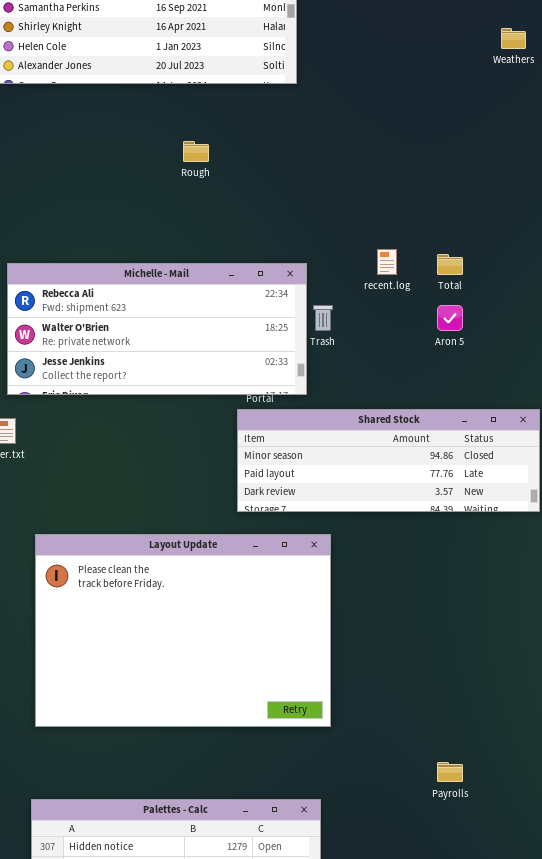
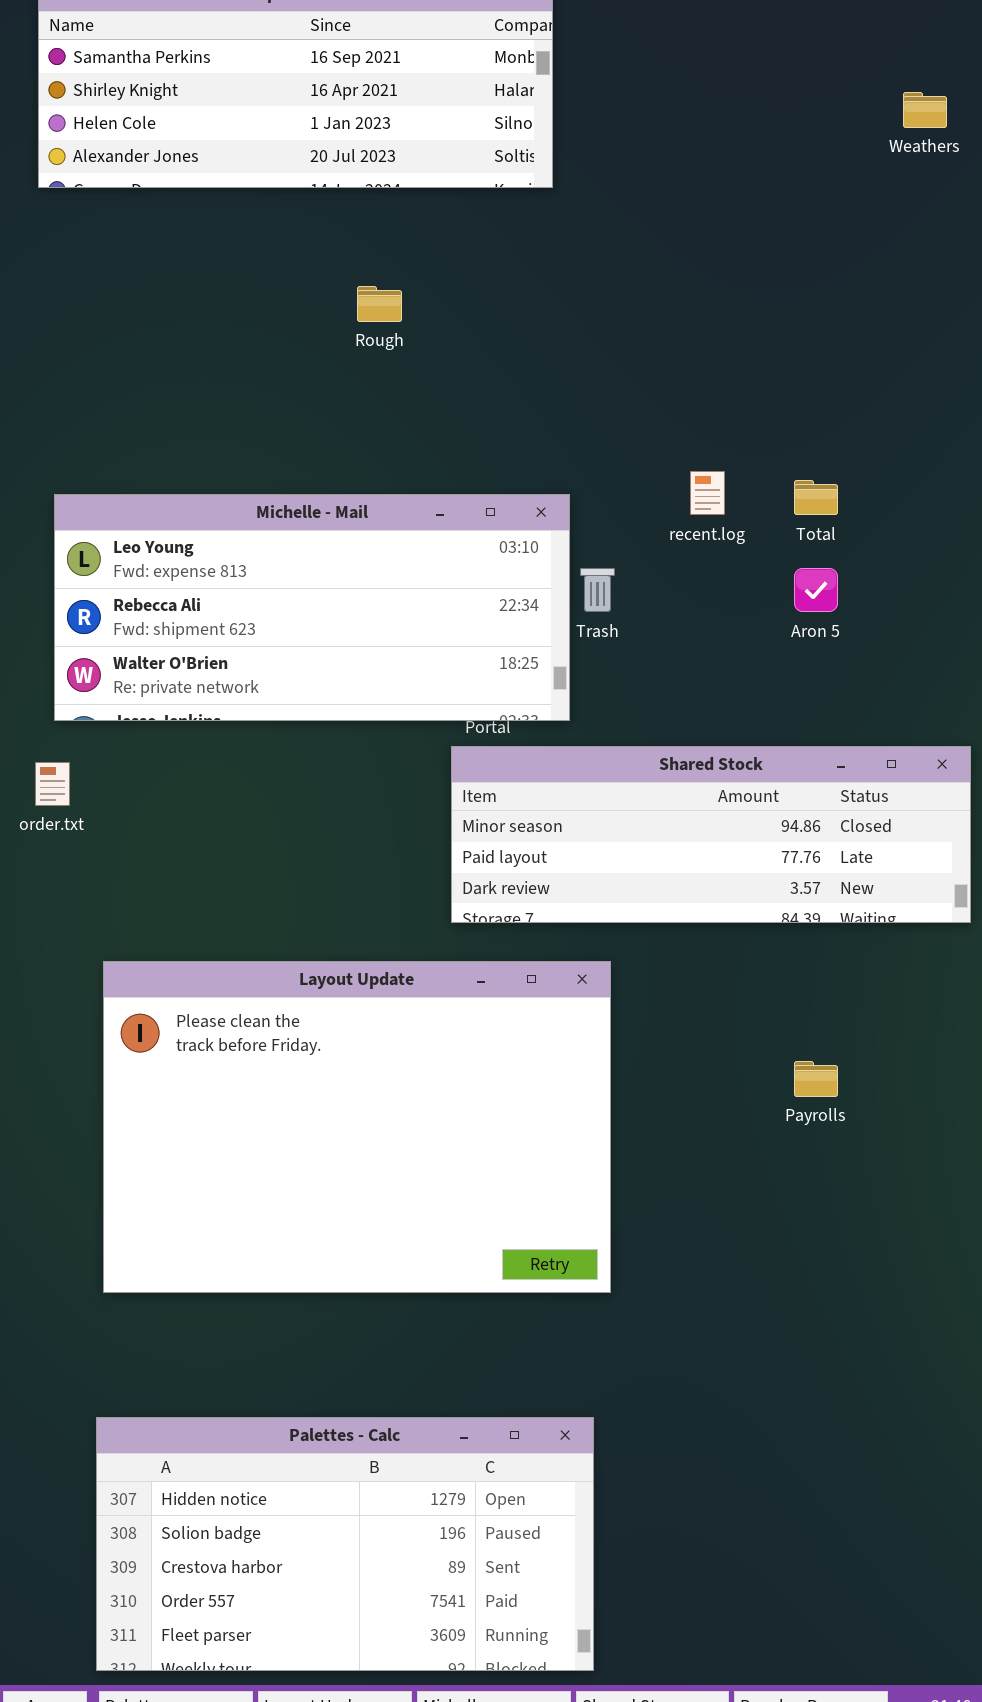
Michelle - Mail: [7,263,307,395] -> [54,494,570,721], scrolled up 1 row
Payrolls: [437,762,463,782] -> [794,1061,838,1097], moved

